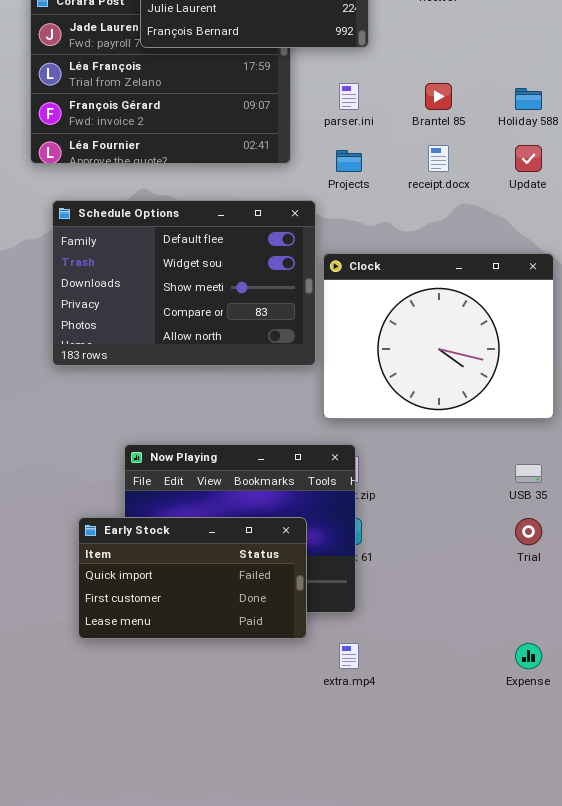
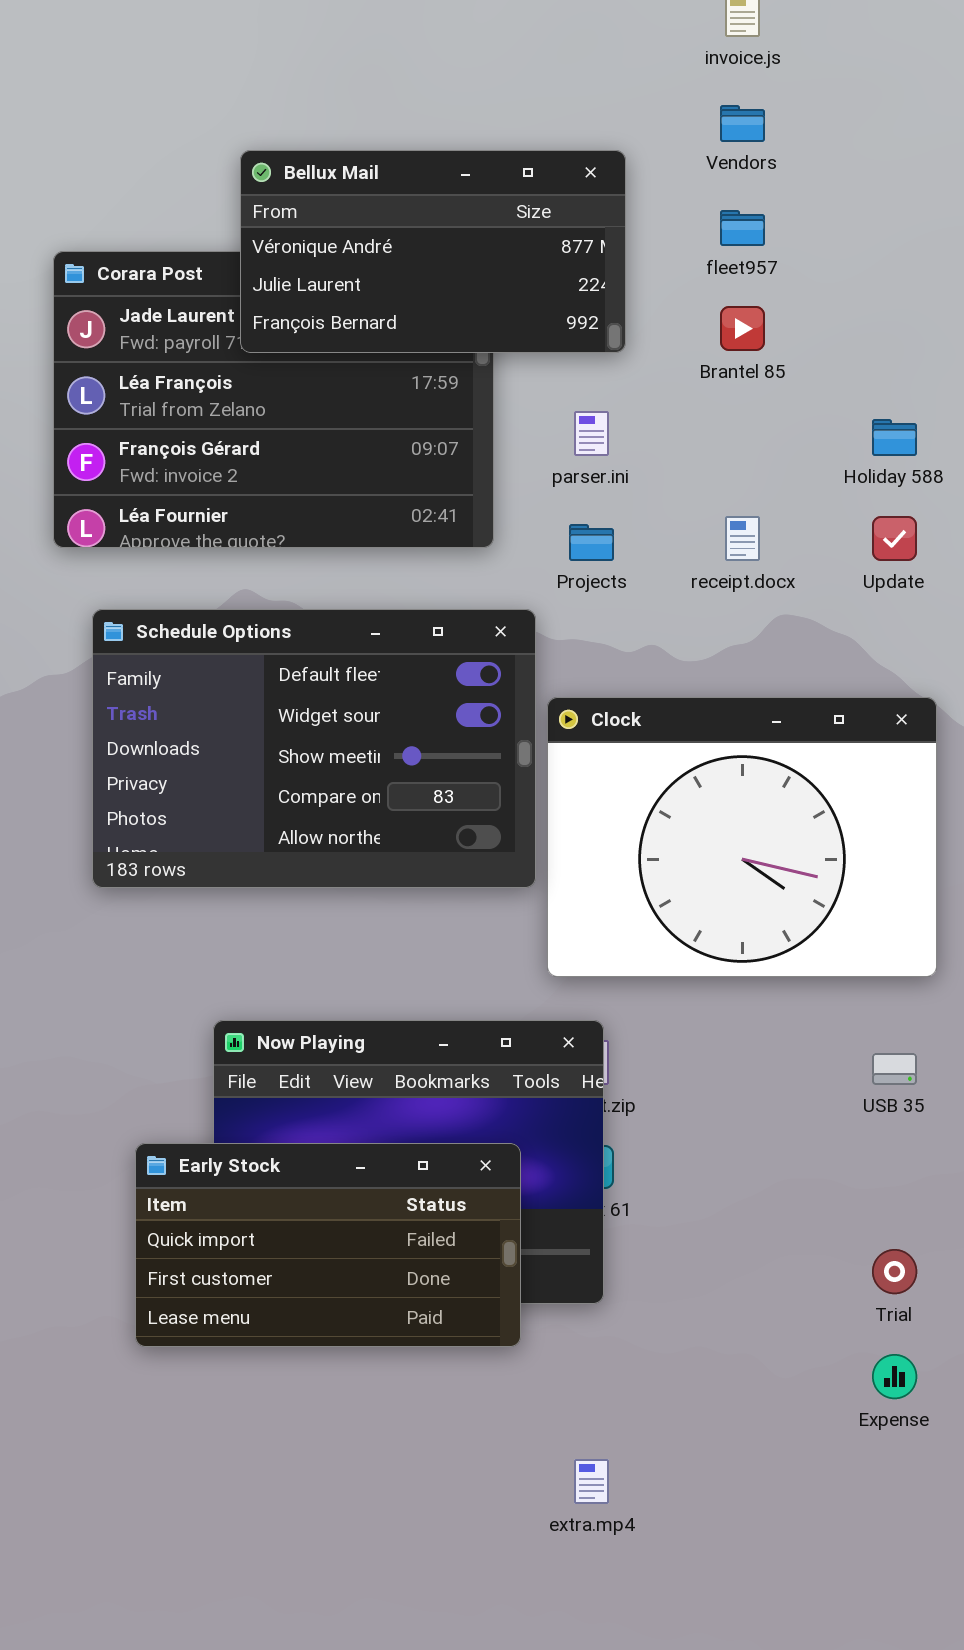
Brantel 85: [425,83,452,110] -> [720,306,765,351], moved
Trial: [515,518,542,545] -> [872,1249,917,1294], moved
extra.mp4: [339,643,359,669] -> [574,1459,609,1504], moved

